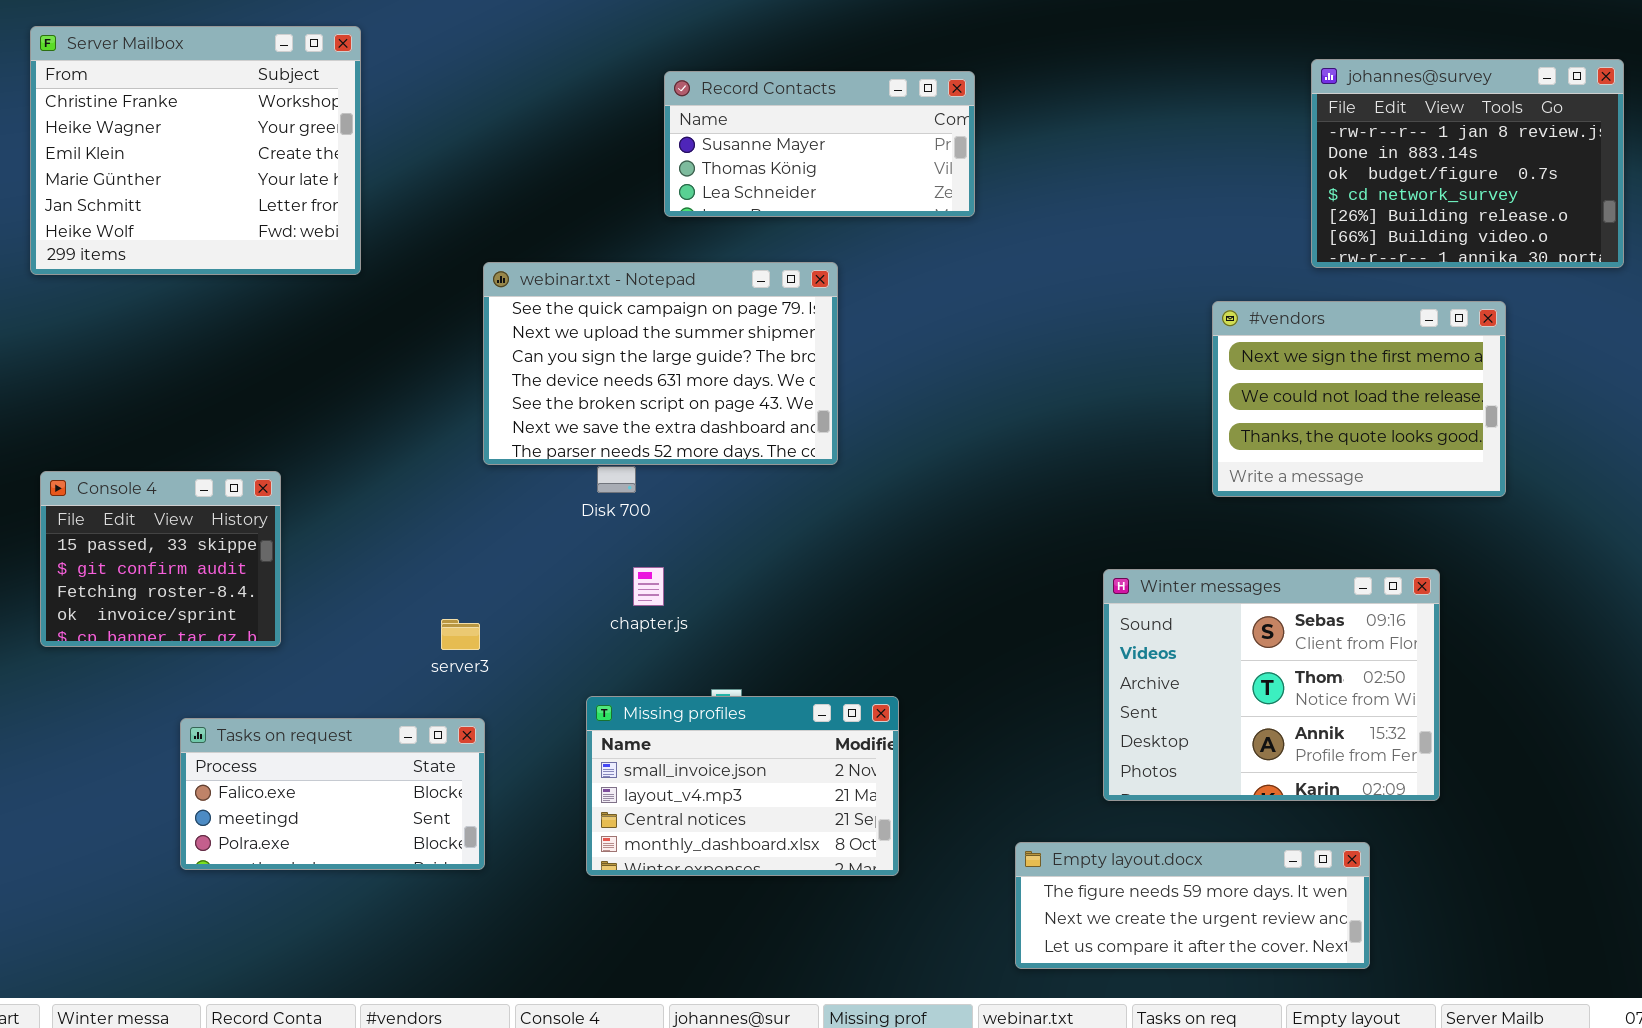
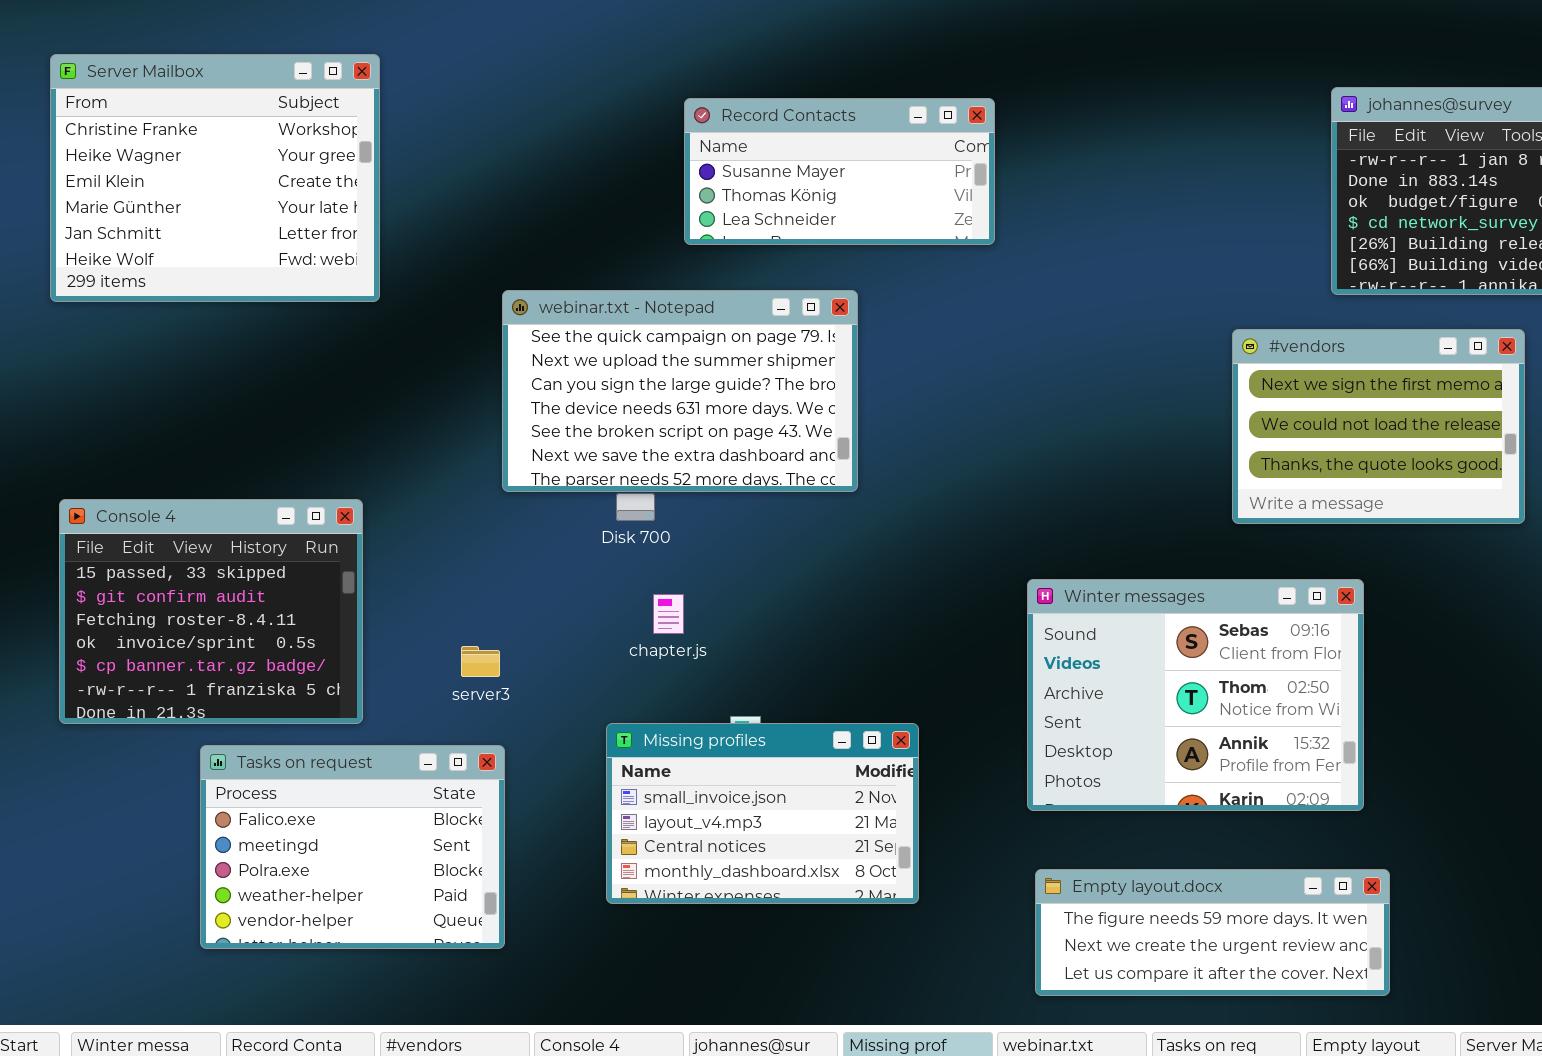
Console 4: [40,471,281,647] -> [59,499,363,724], resized
Winter messages: [1103,569,1440,801] -> [1027,579,1364,811], moved
Tasks on request: [180,718,485,870] -> [200,745,505,949], resized

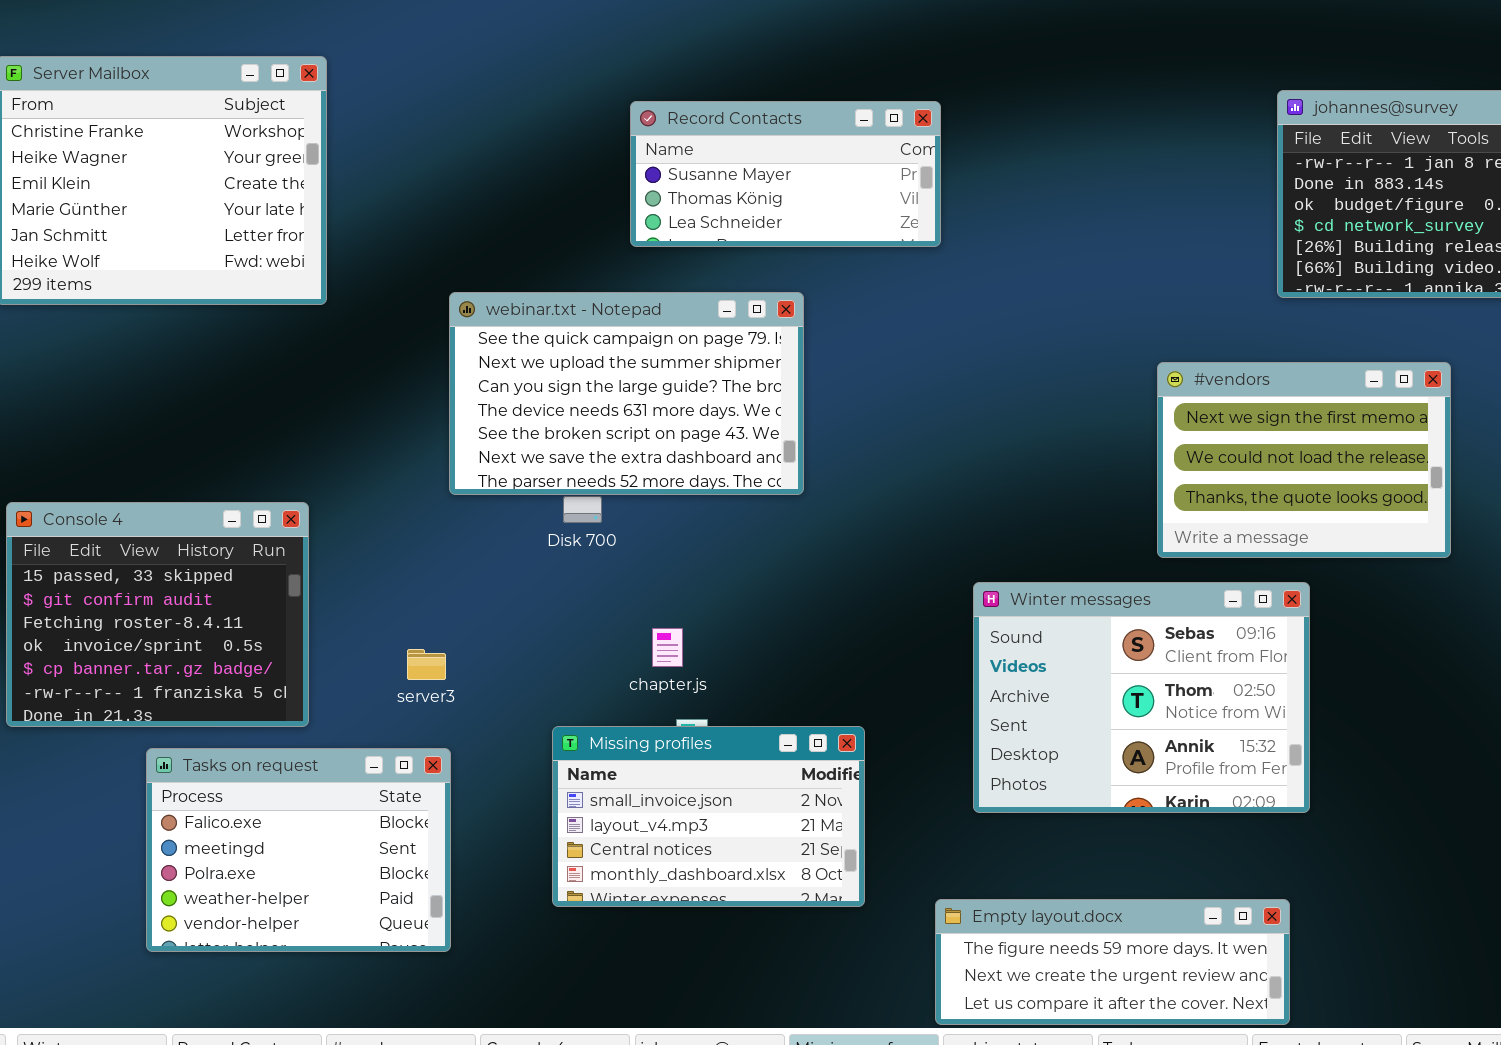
#vendors: [1232,329,1525,524] -> [1157,362,1451,558], moved
chapter.js: [653,594,684,634] -> [652,628,683,667], moved
Empty layout.docx: [1035,869,1390,996] -> [935,899,1290,1025], moved

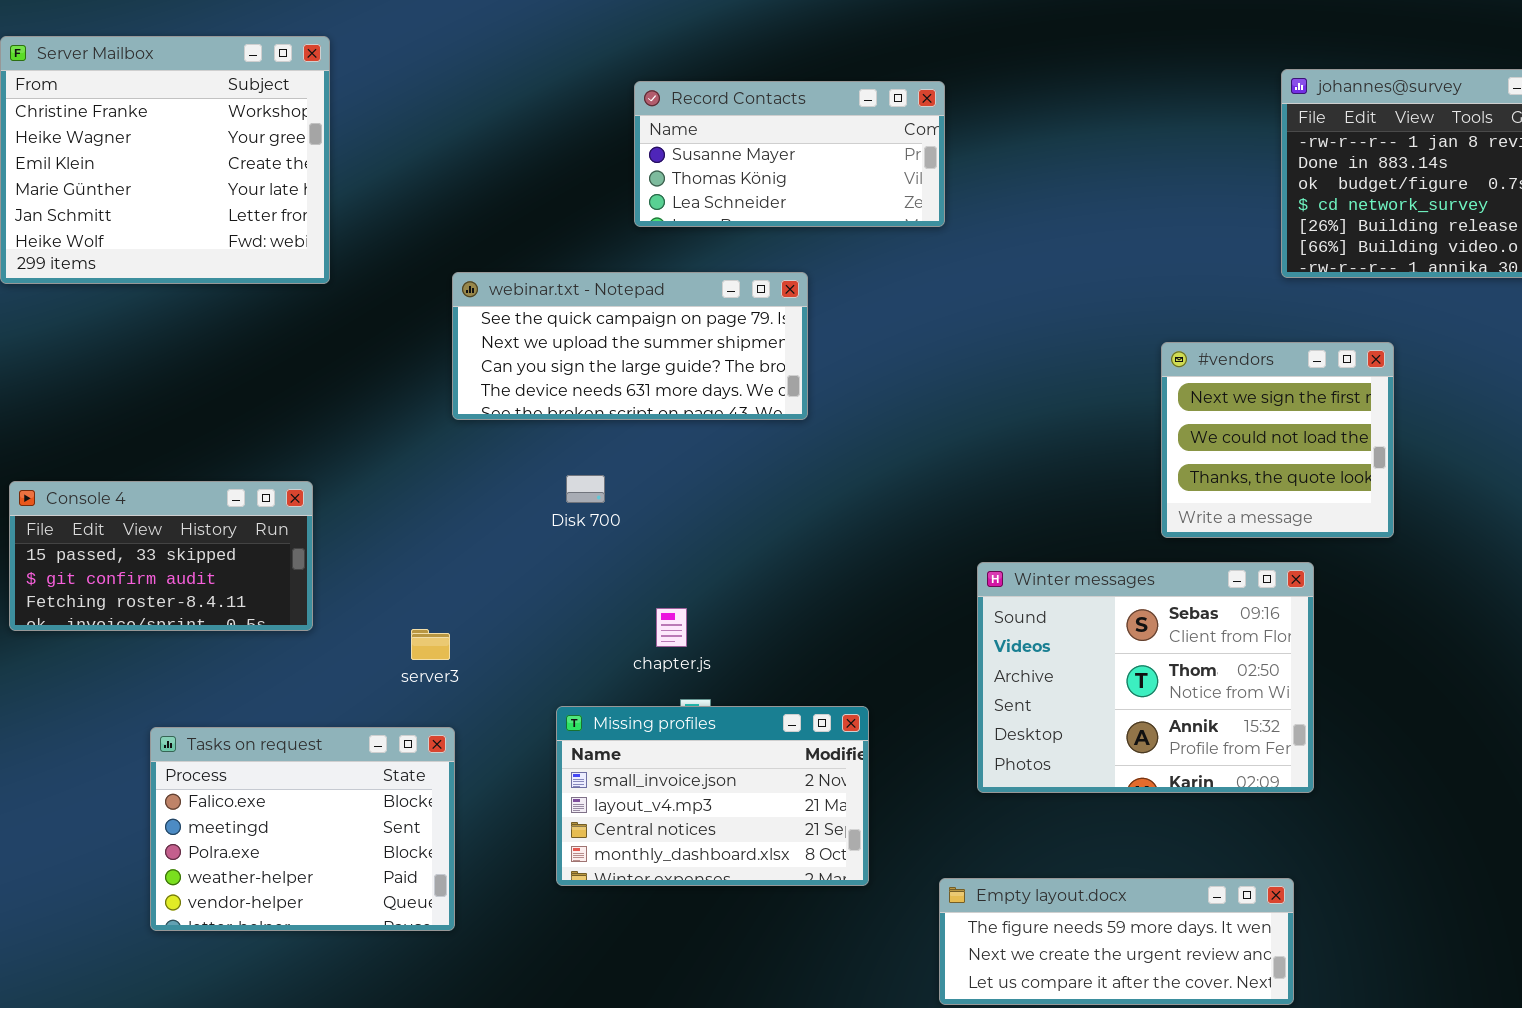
webinar.txt - Notepad: [449,292,804,495] -> [452,272,808,420], resized
#vendors: [1157,362,1451,558] -> [1161,342,1394,538], resized
Console 4: [6,502,309,727] -> [9,481,313,631], resized

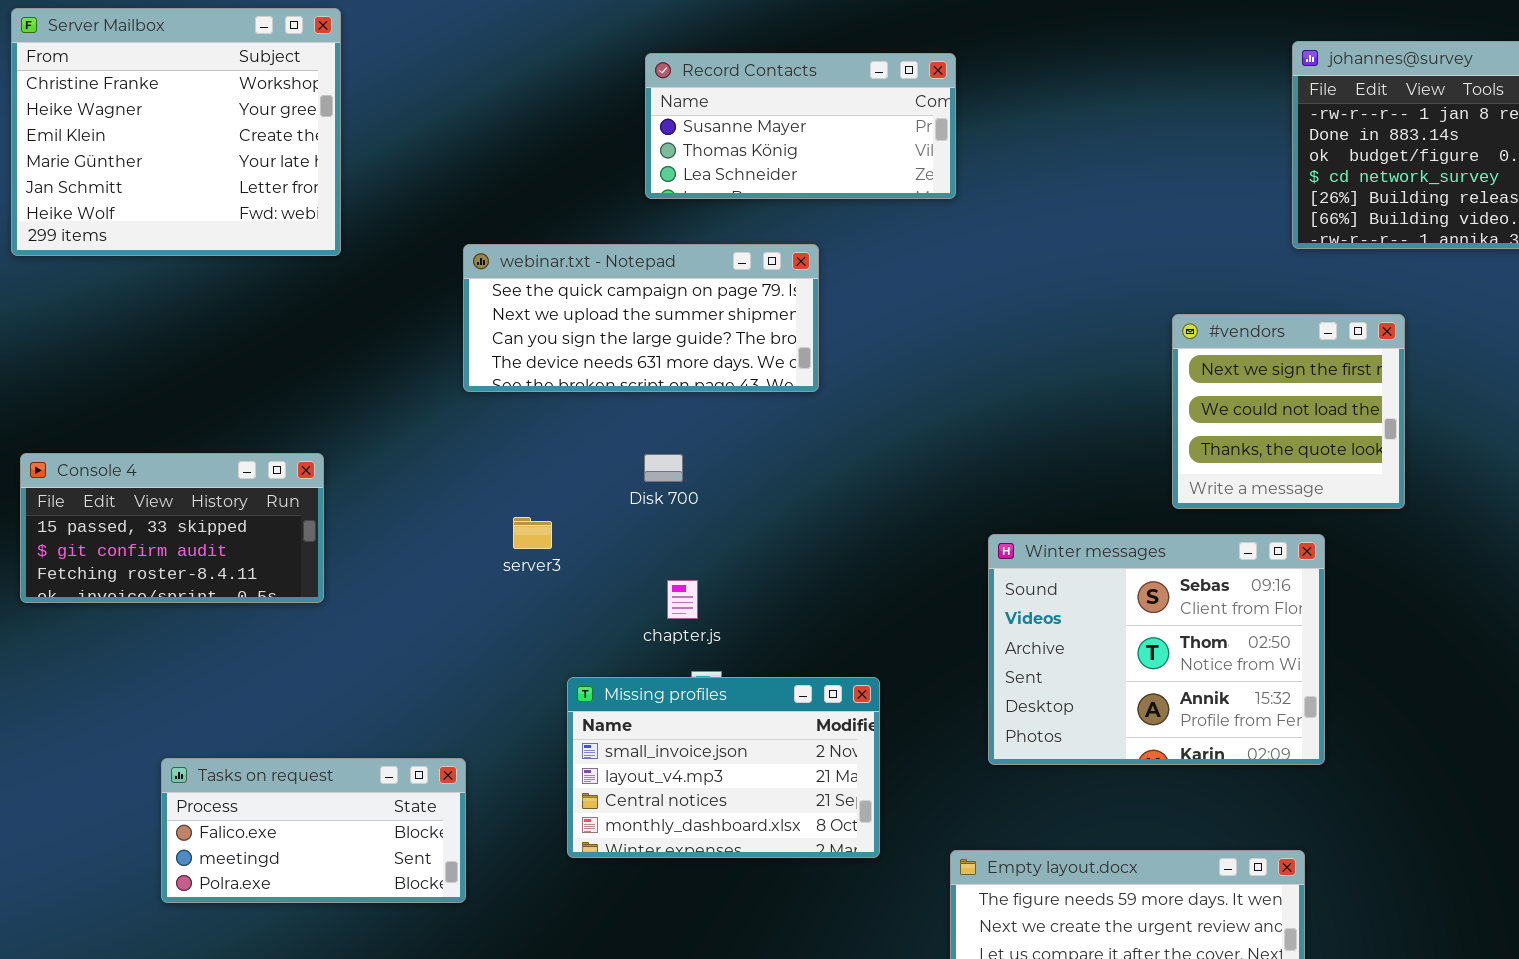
Disk 700: [566,475,605,503] -> [644,454,683,482], moved
server3: [411,629,450,660] -> [513,517,552,549], moved
Tasks on request: [150,727,455,931] -> [161,758,466,903], resized

